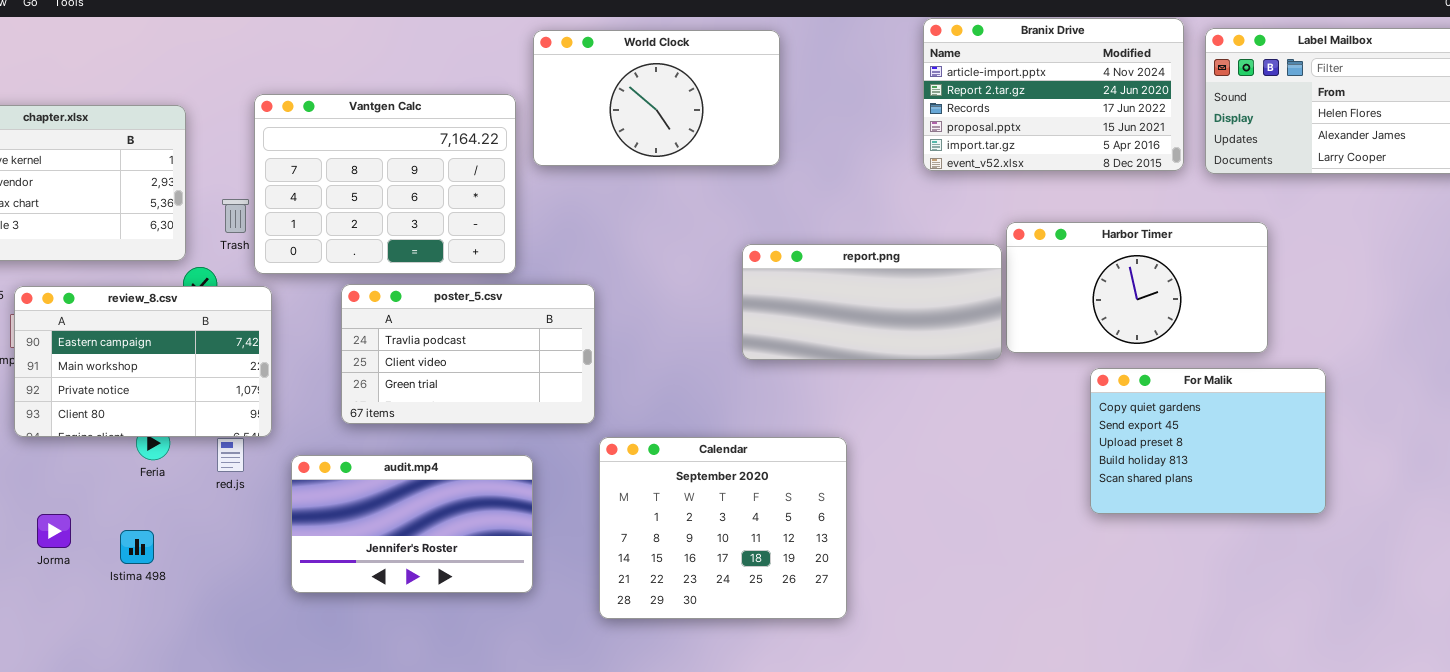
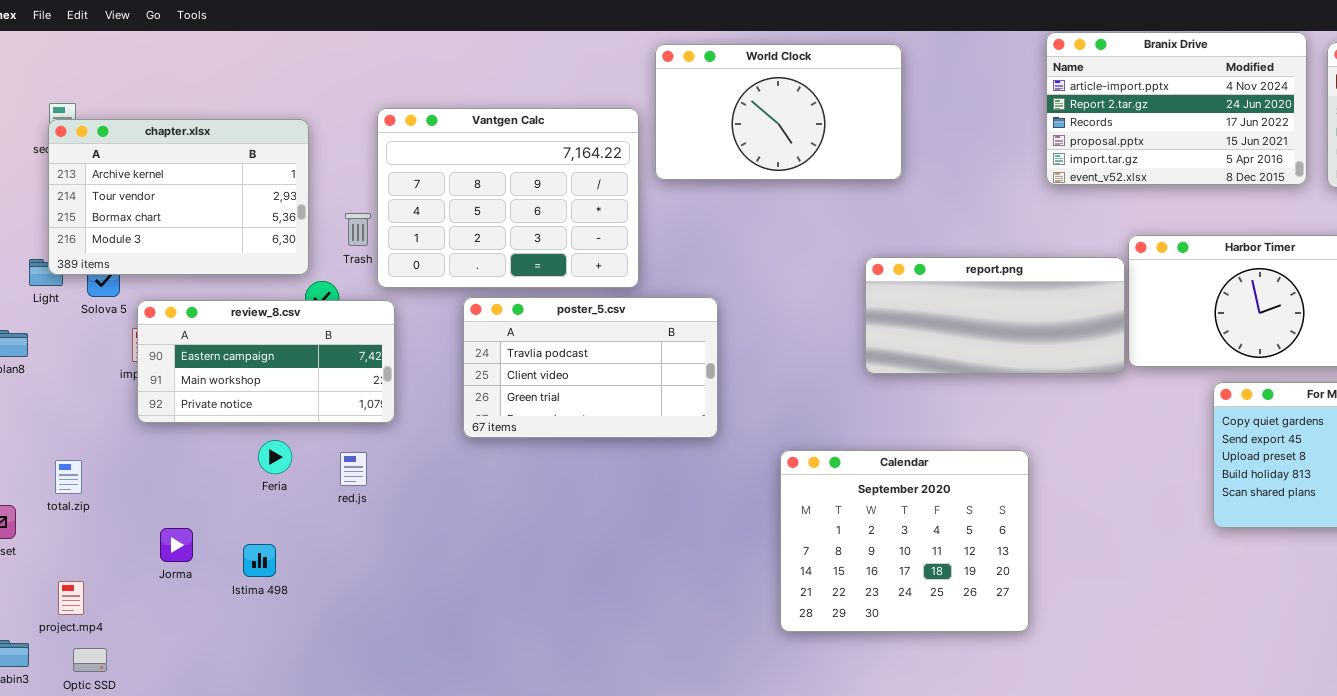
review_8.csv: [14,286,272,437] -> [137,300,395,423], resized
Calendar: [599,437,847,619] -> [780,450,1029,632], moved
audit.mp4: [291,455,533,593] -> none, closed

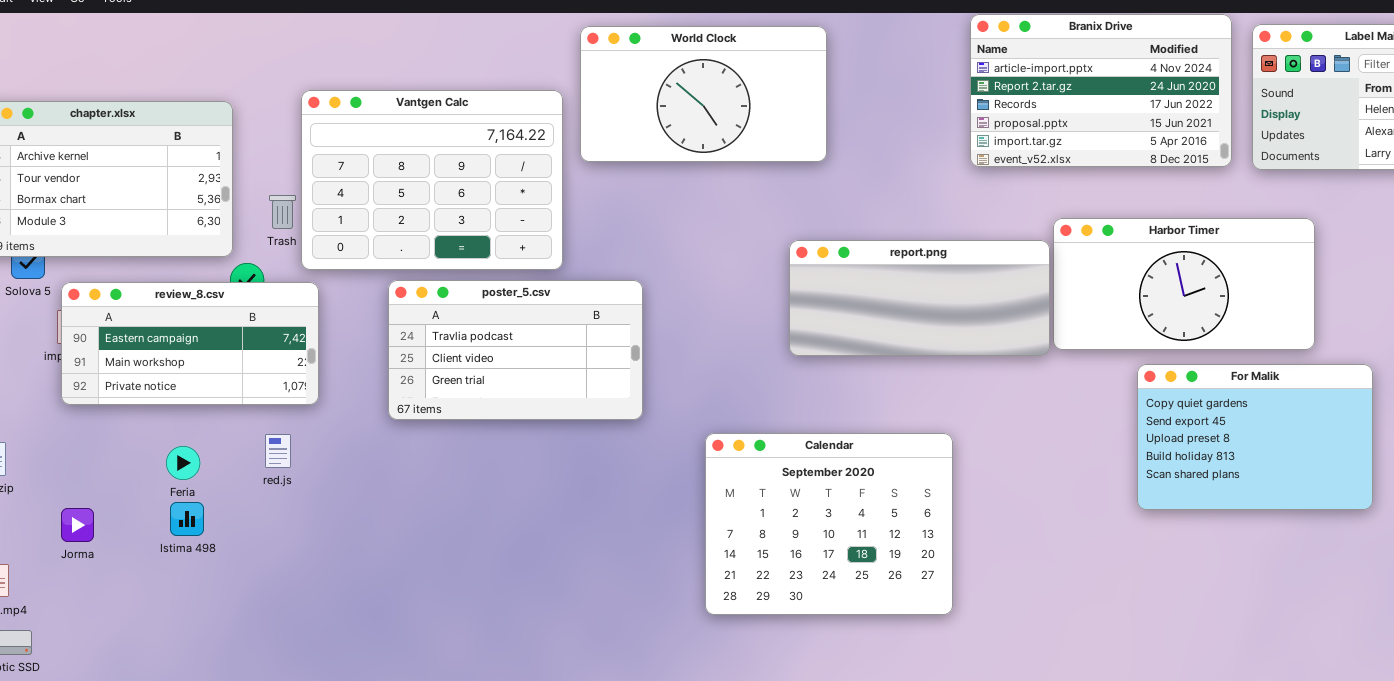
Feria: [258,440,292,474] -> [166,446,200,480], moved
Jorma: [160,528,193,562] -> [61,508,94,542], moved
Istima 498: [243,544,276,577] -> [170,502,204,536], moved

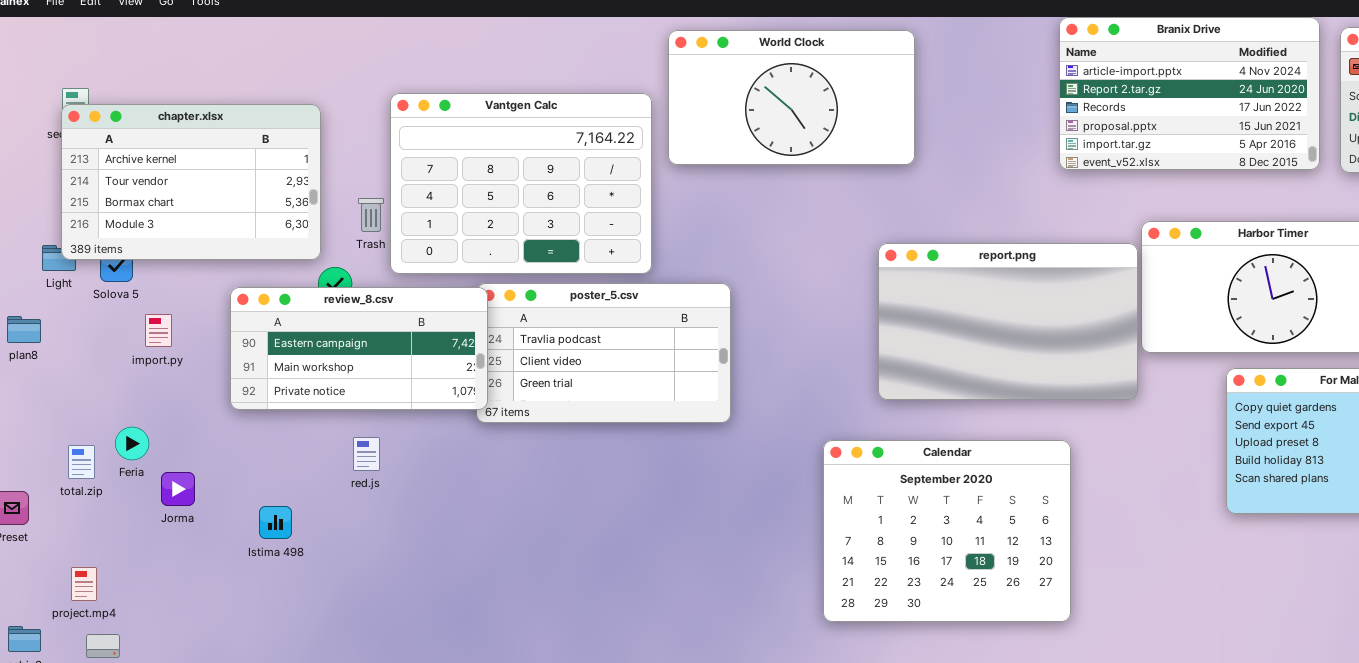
report.png: [789,240,1050,356] -> [878,243,1138,400], resized
review_8.csv: [61,282,319,405] -> [230,287,488,410], moved
Calendar: [705,433,953,615] -> [823,440,1071,622], moved
Feria: [166,446,200,480] -> [115,427,149,460], moved
Jorma: [61,508,94,542] -> [161,472,195,506], moved

